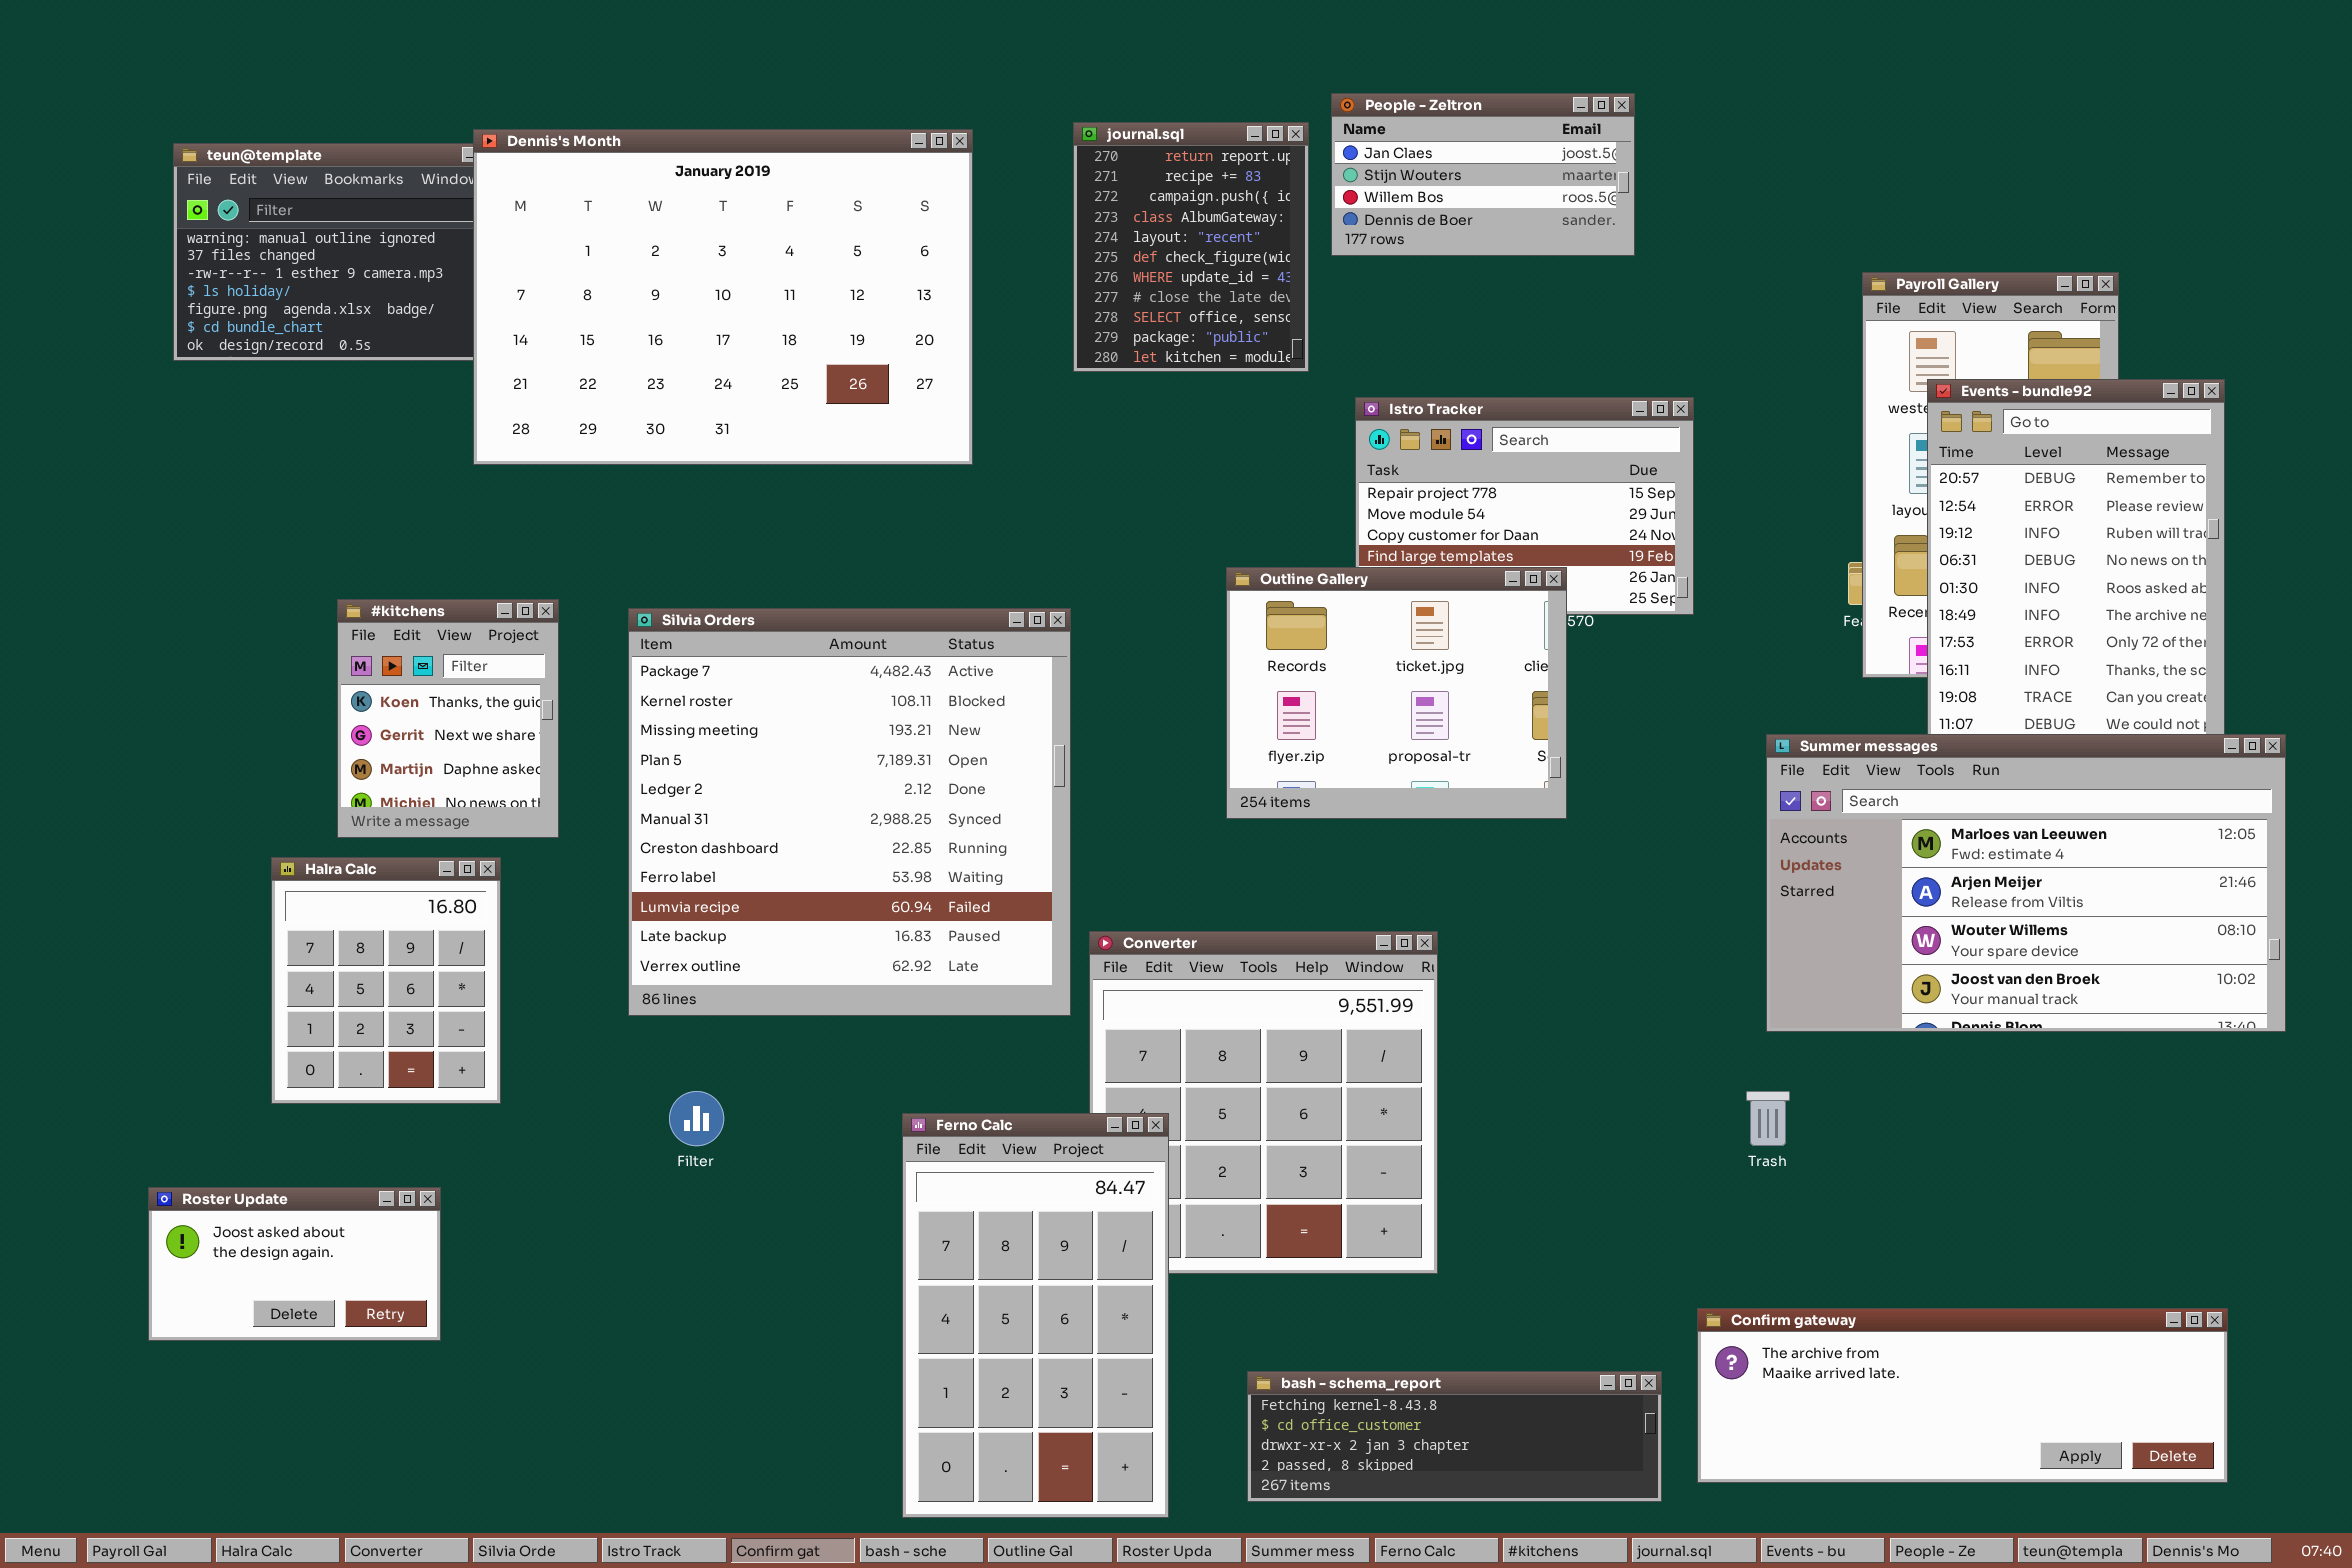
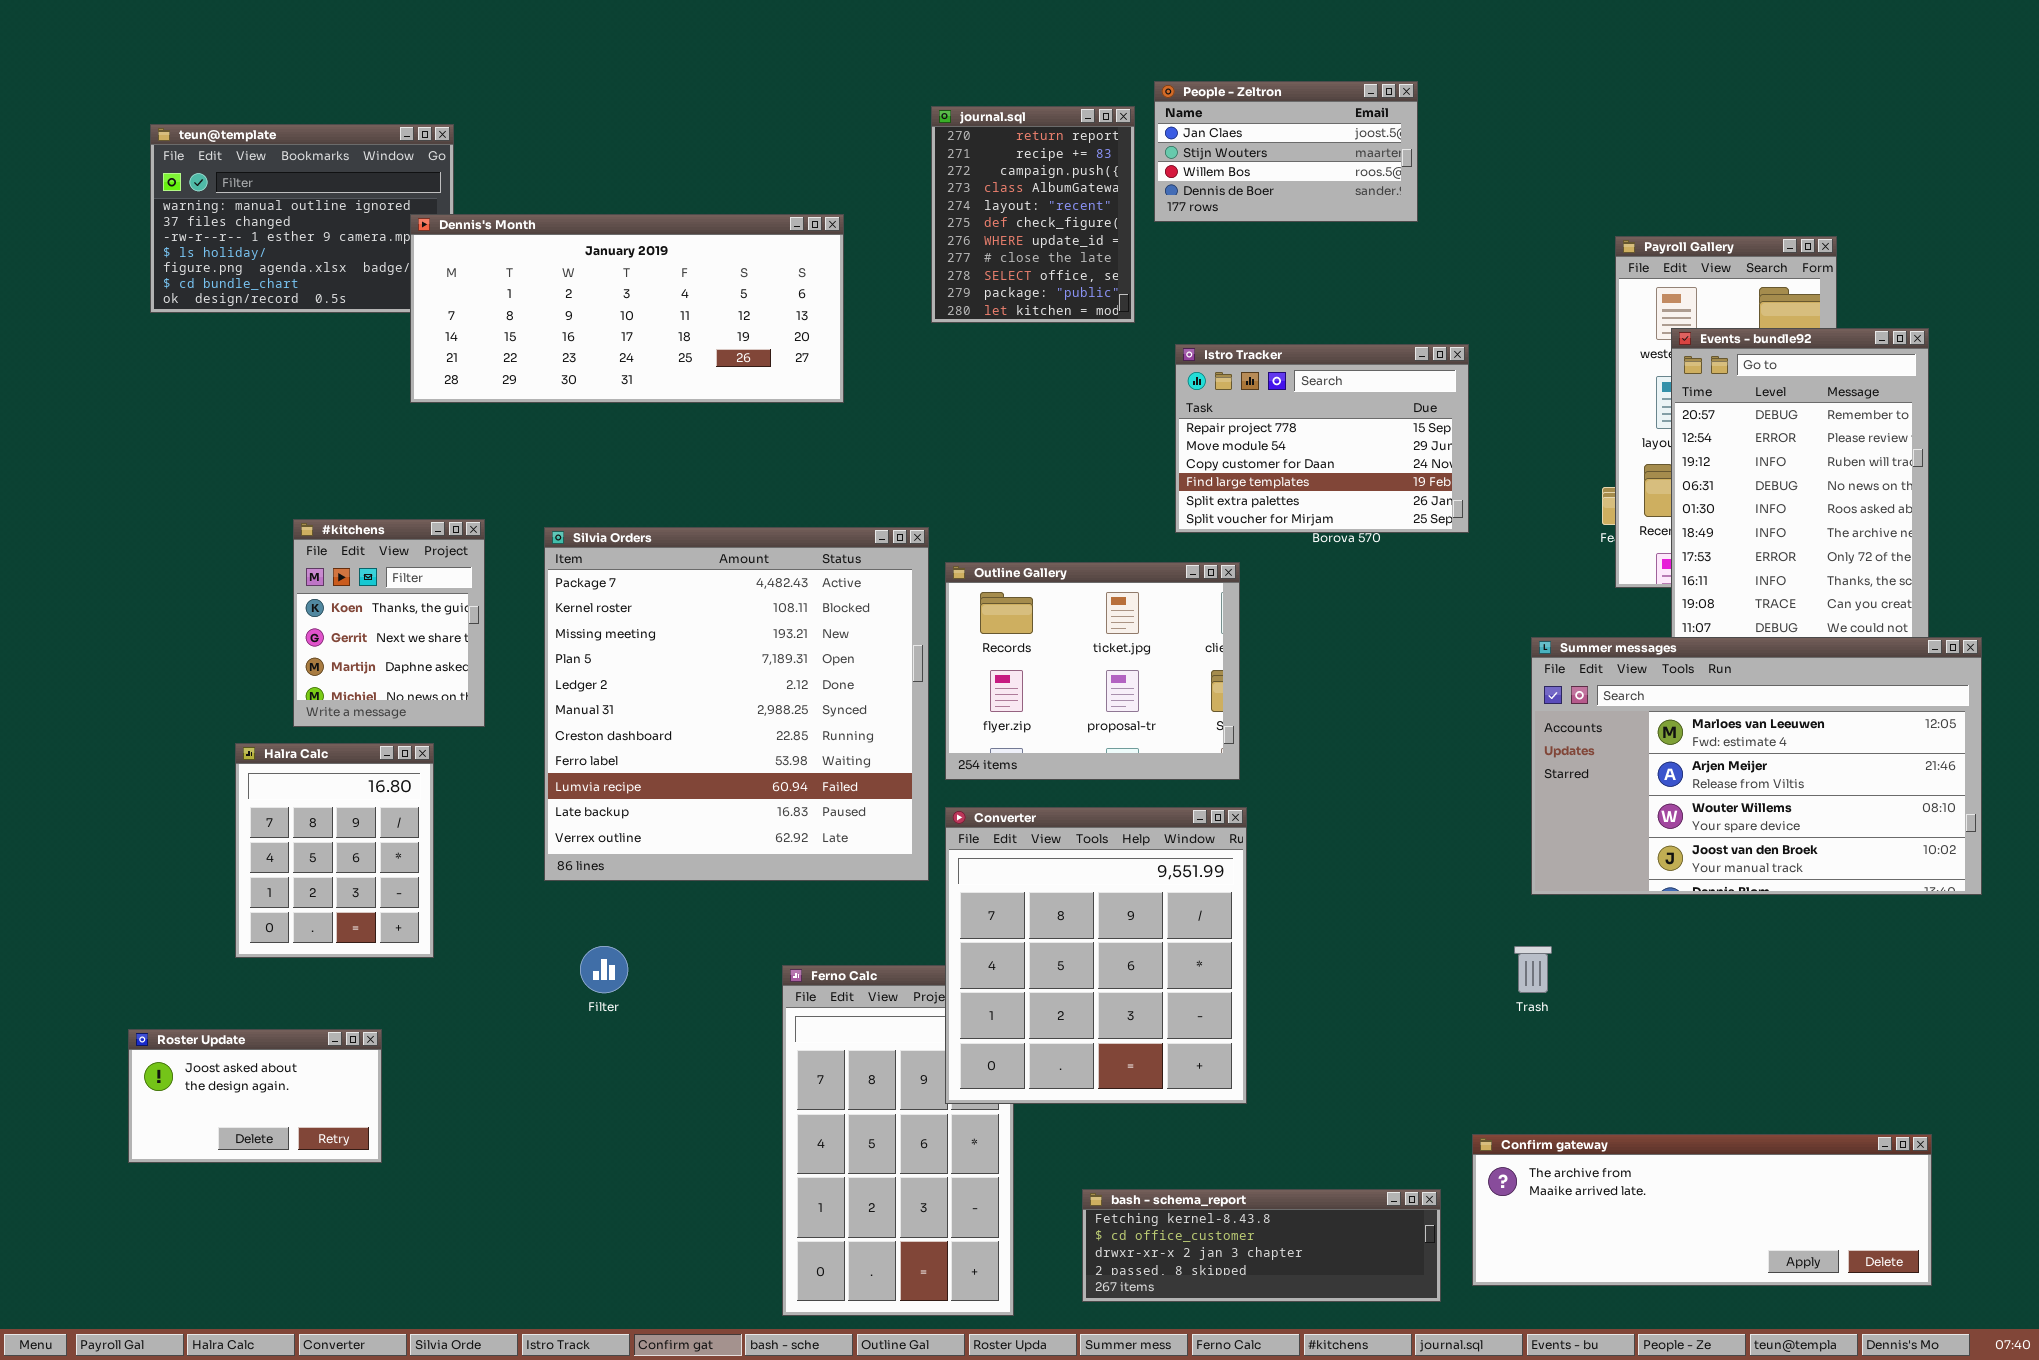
Dennis's Month: [473,129,973,465] -> [410,214,844,403], resized
Outline Gallery: [1226,567,1567,819] -> [945,562,1240,780], moved
Converter: [1089,931,1438,1274] -> [945,807,1247,1104], raised

